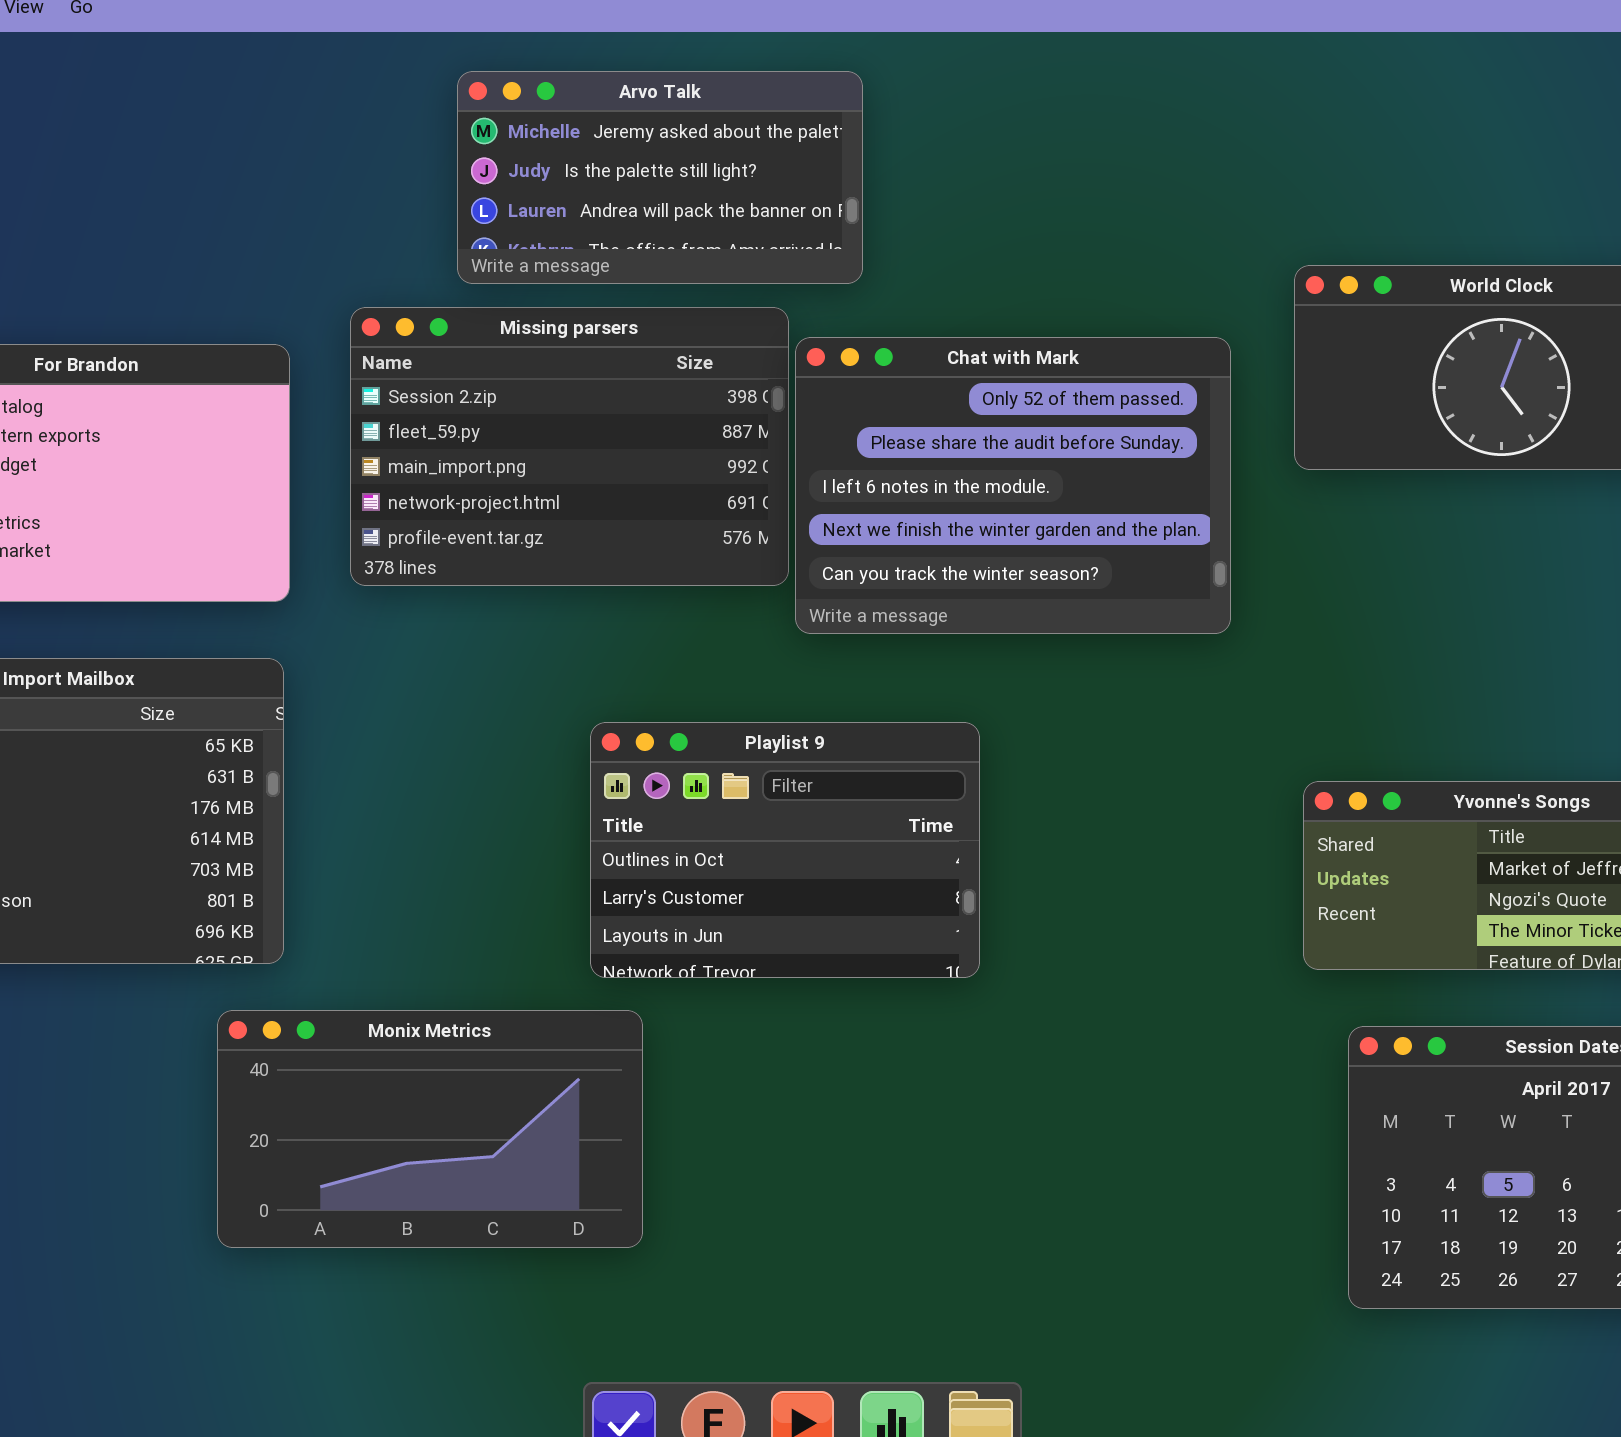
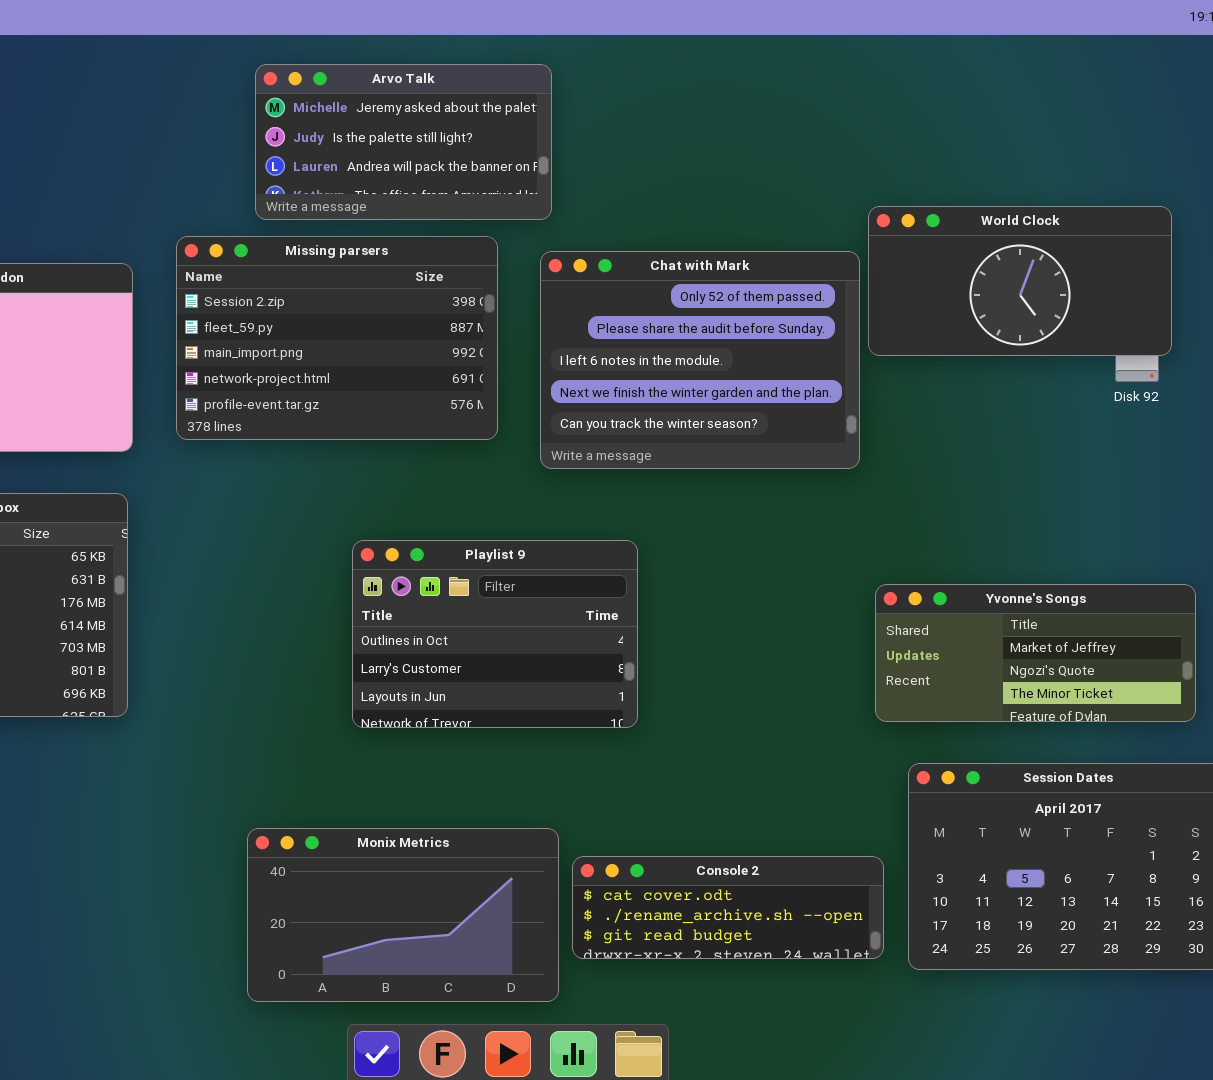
Chat with Mark: [795,337,1231,634] -> [540,251,860,469], moved
Monix Metrics: [217,1010,643,1248] -> [247,828,559,1002], moved
Console 2: none -> [572,856,884,959], opened

